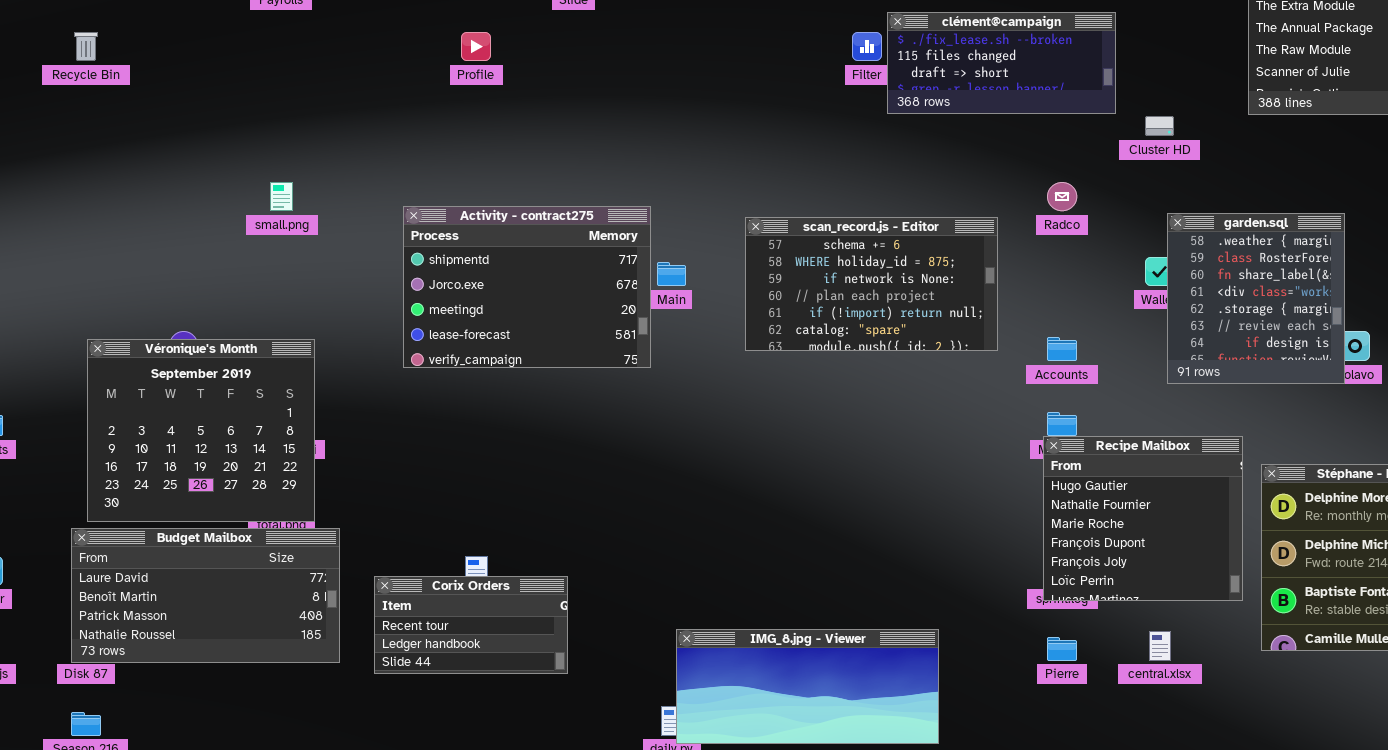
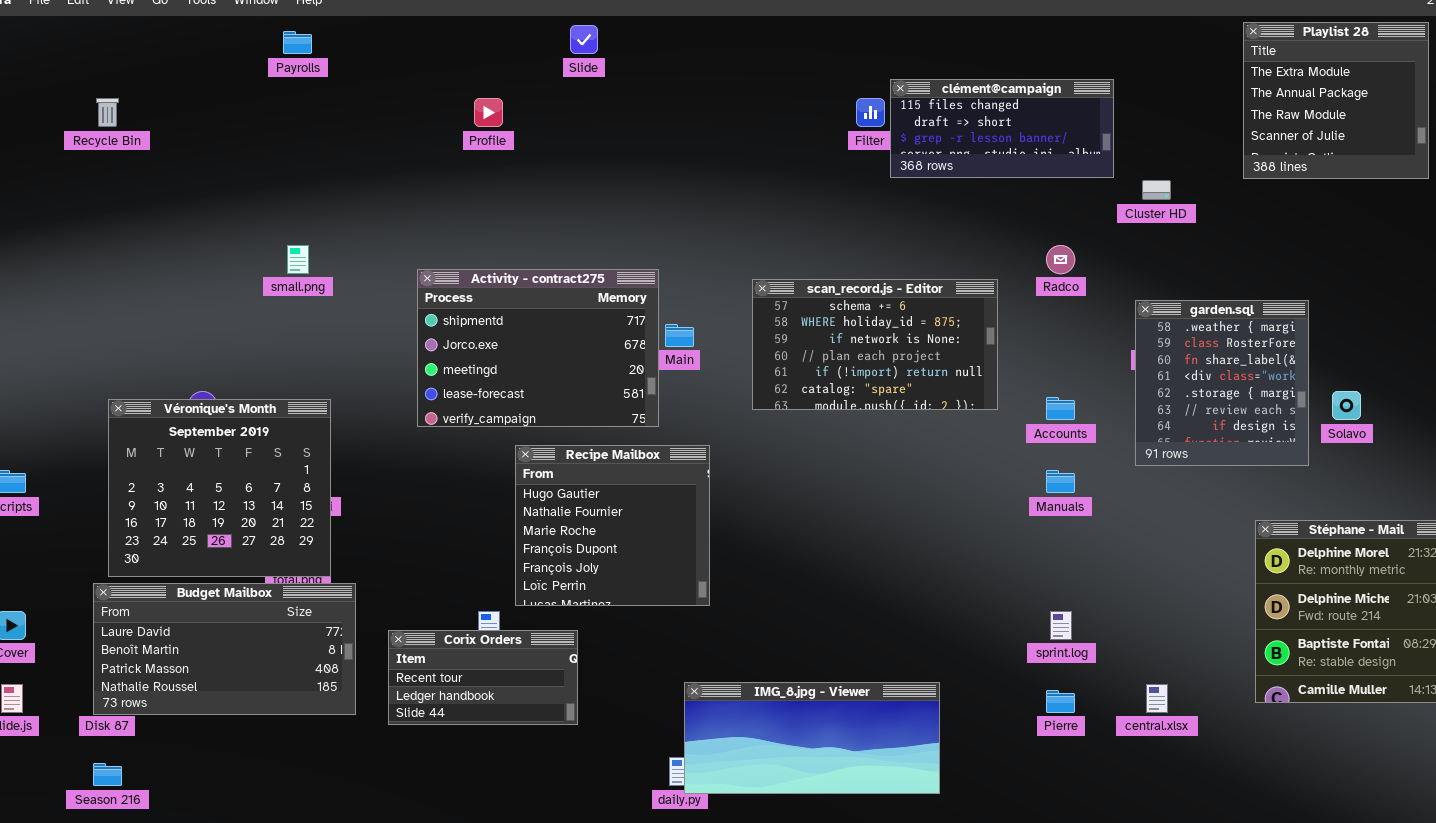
clément@campaign: [887,12,1116,114] -> [890,79,1114,178], scrolled down 1 row
garden.sql: [1167,213,1345,384] -> [1135,300,1309,466], moved
Recipe Mailbox: [1043,436,1243,601] -> [515,445,710,606], moved

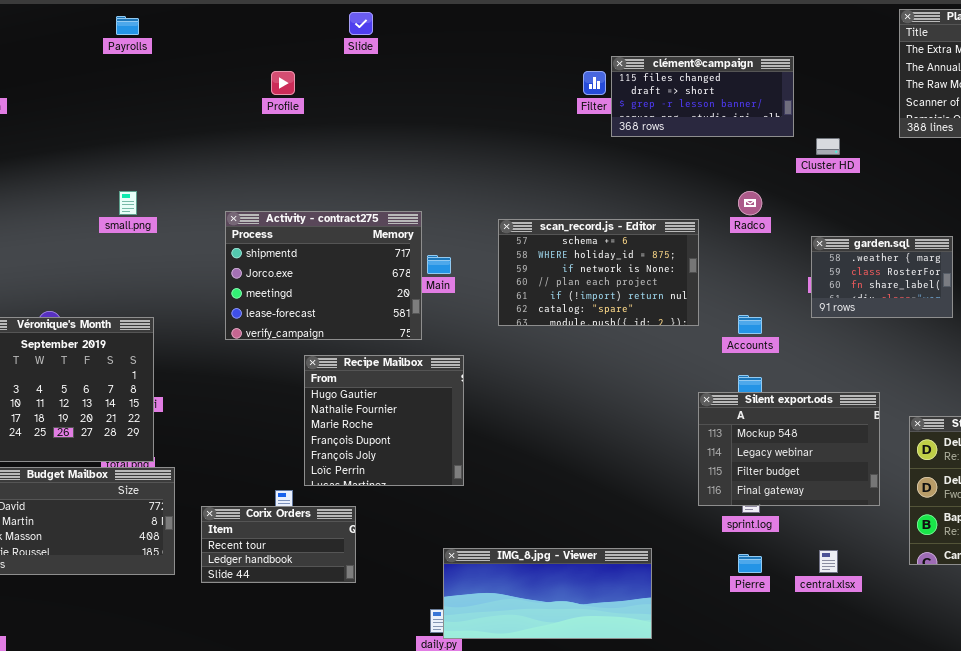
garden.sql: [1135,300,1309,466] -> [811,236,953,318], resized
Silent export.ods: none -> [698,392,880,506], opened

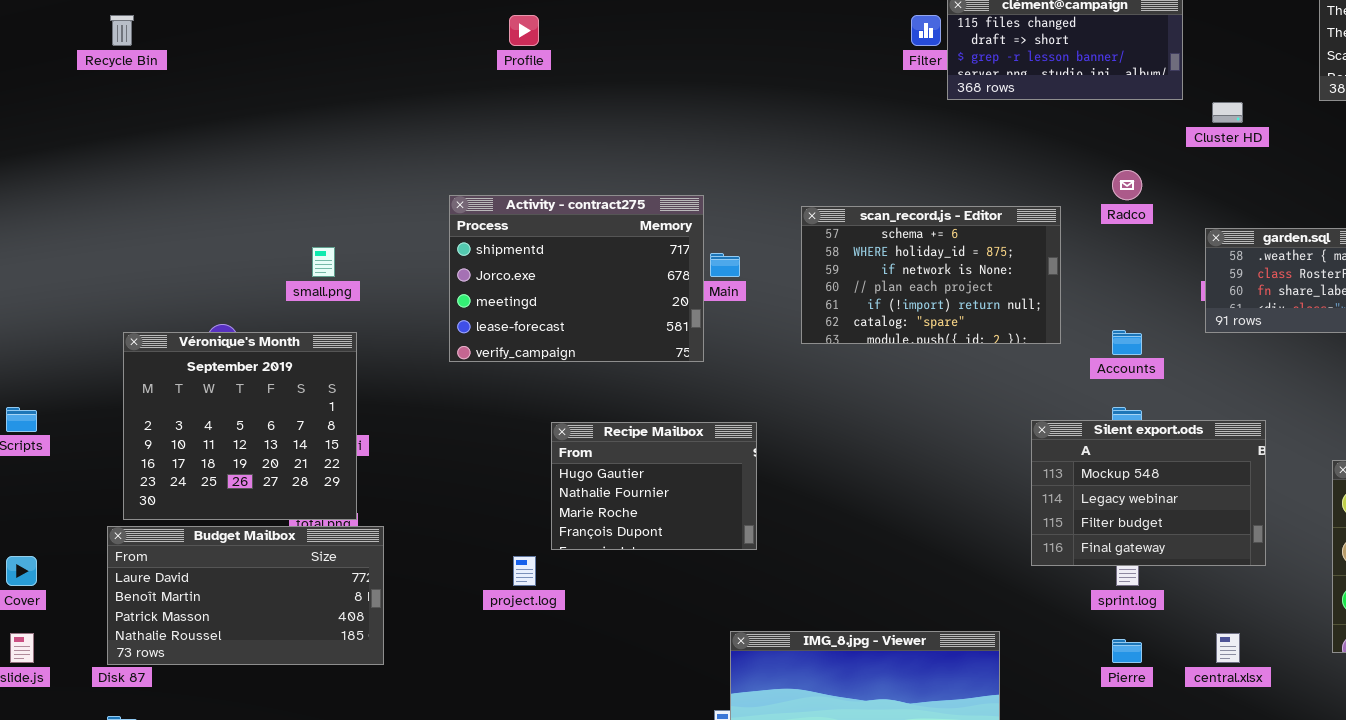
small.png: [119,191,137,215] -> [312,247,335,277], moved
Recipe Mailbox: [304,355,464,486] -> [551,422,757,550], resized
Silent export.ods: [698,392,880,506] -> [1031,420,1266,566], moved
Corix Orders: [201,506,356,583] -> none, closed

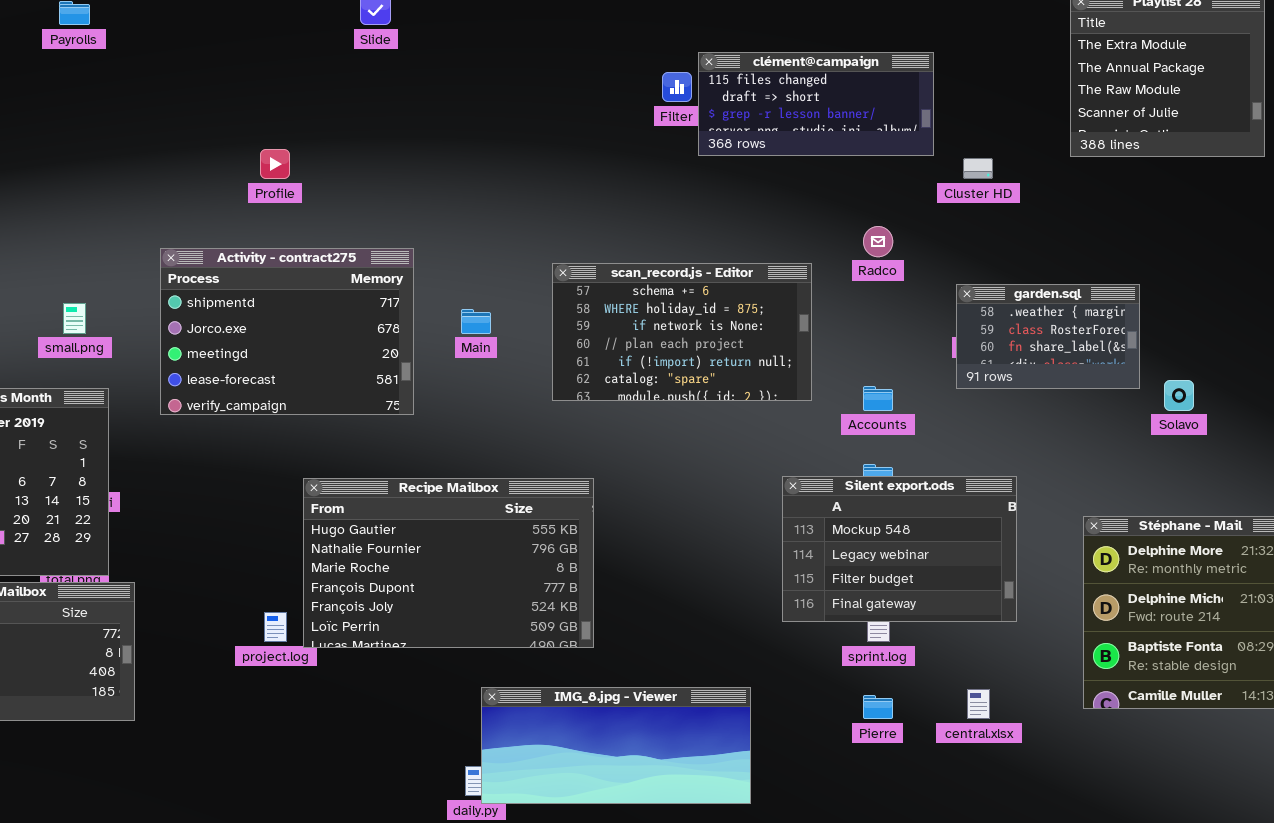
Profile: [509,15,539,46] -> [260,149,290,179], moved
Activity - contract275: [449,195,704,362] -> [160,248,414,415], moved
Recipe Mailbox: [551,422,757,550] -> [303,478,594,648], resized

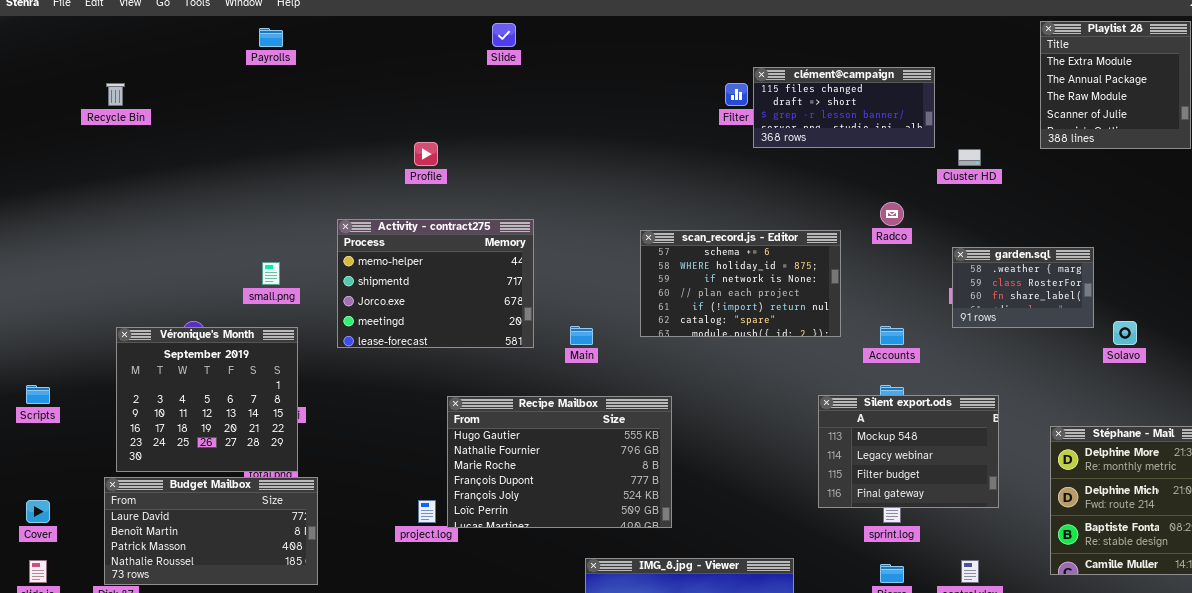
Activity - contract275: [160,248,414,415] -> [337,219,534,348], scrolled up 1 row
Main: [461,309,491,334] -> [570,326,593,345], moved

